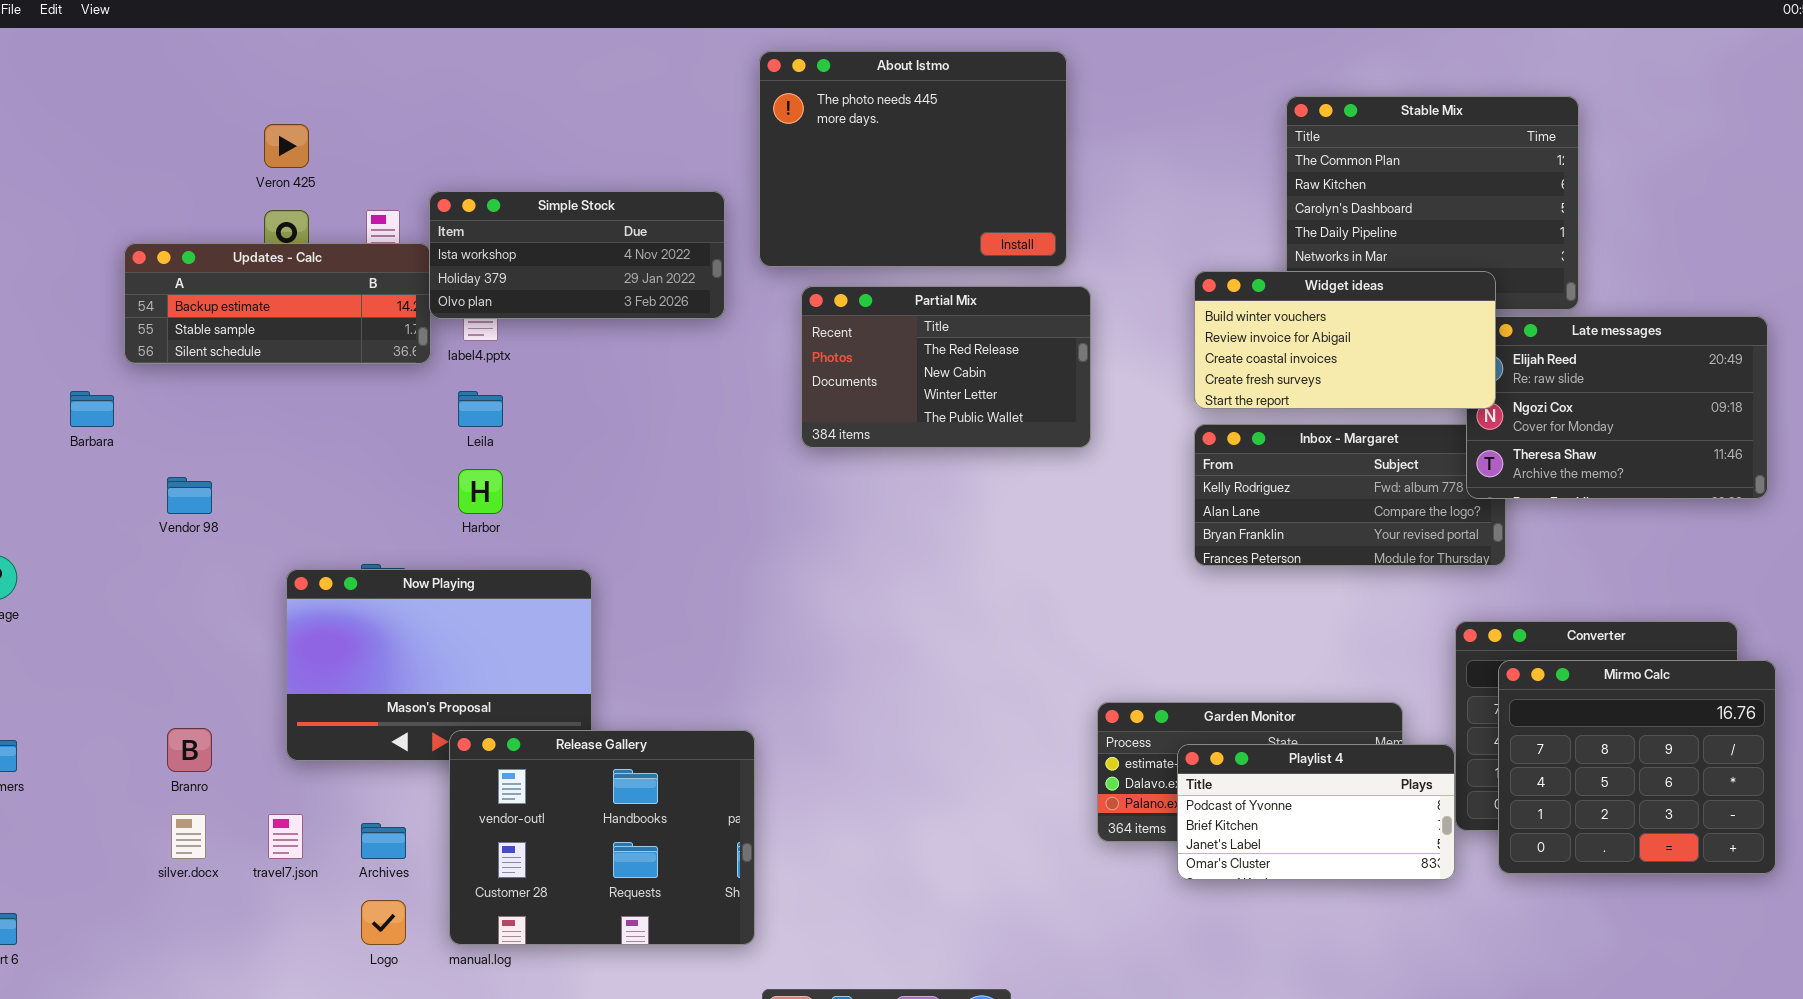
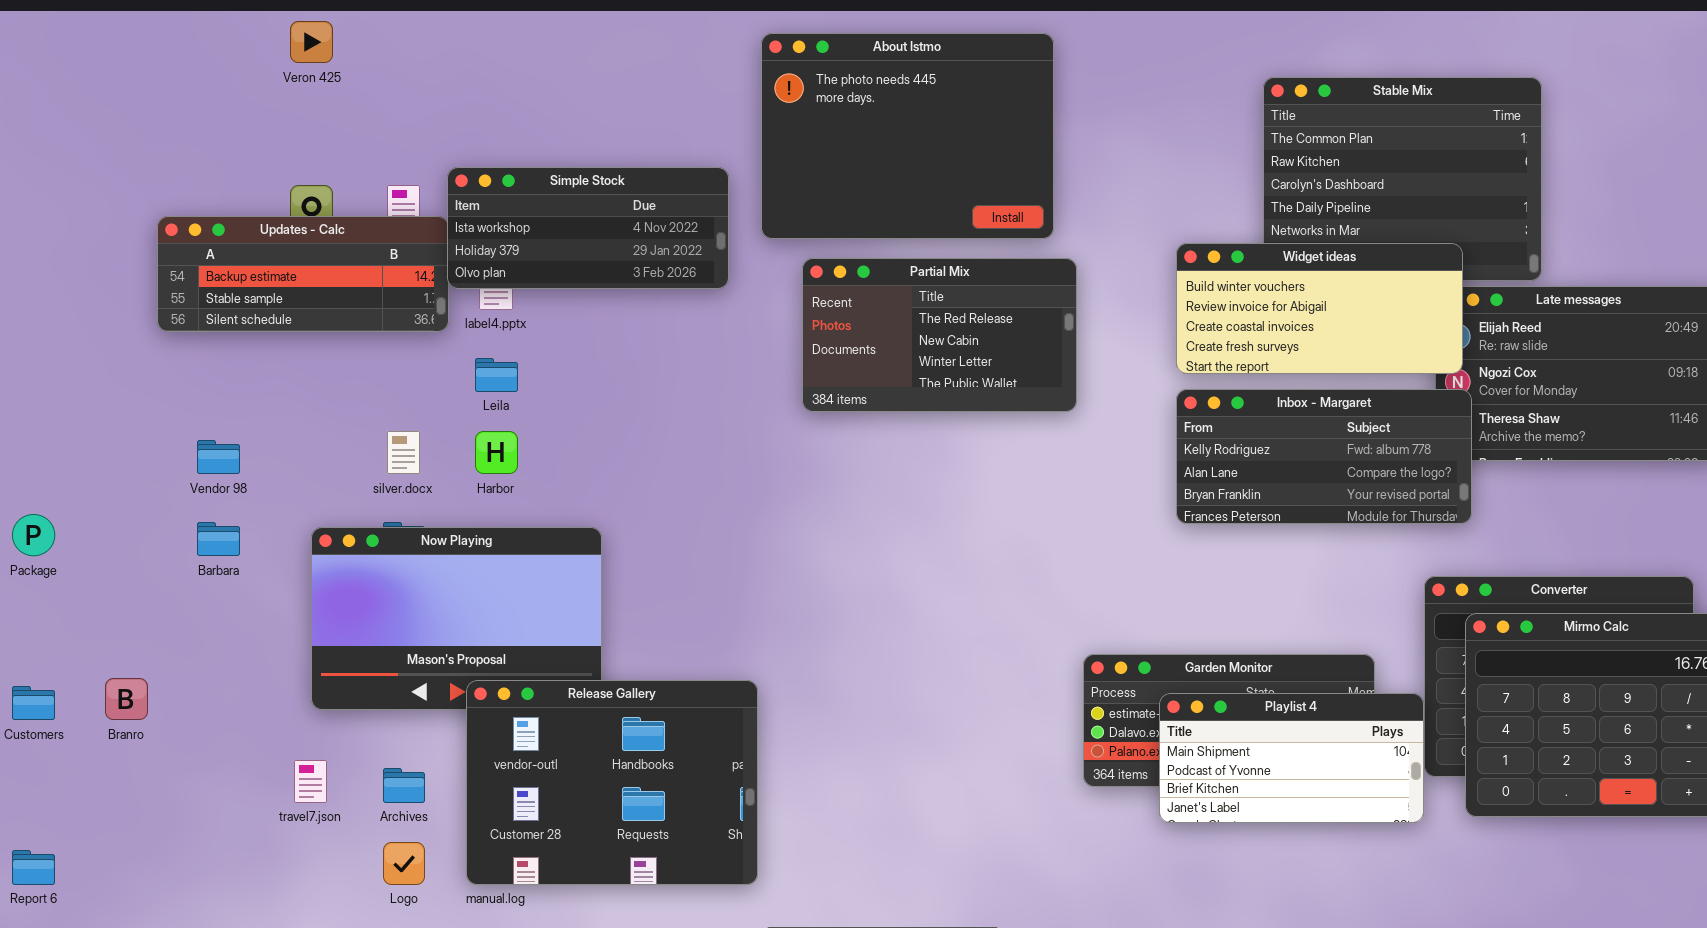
Veron 425: [264,124,309,168] -> [290,21,333,63], moved
Barbara: [70,391,114,427] -> [197,522,240,556], moved
Inbox - Margaret: [1194,424,1506,566] -> [1176,389,1472,524], raised
Branro: [167,728,212,772] -> [105,678,148,720], moved
Playlist 4: [1177,744,1455,880] -> [1159,693,1424,823], scrolled up 1 row
silver.docx: [171,814,206,859] -> [387,431,420,474], moved

